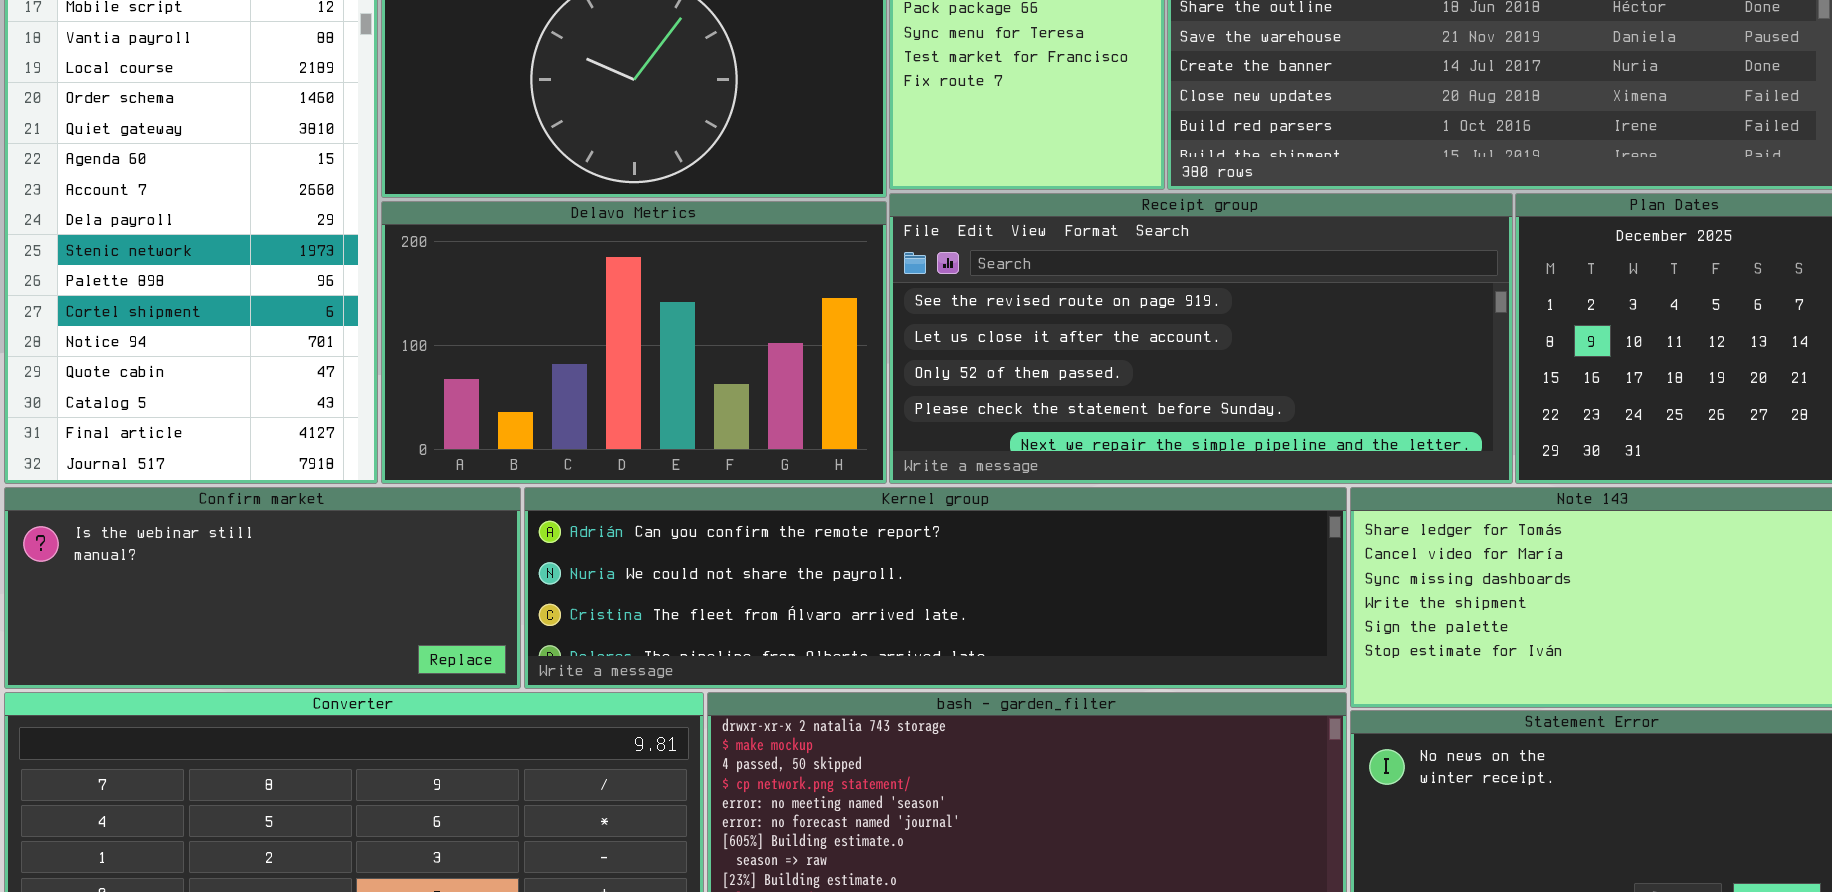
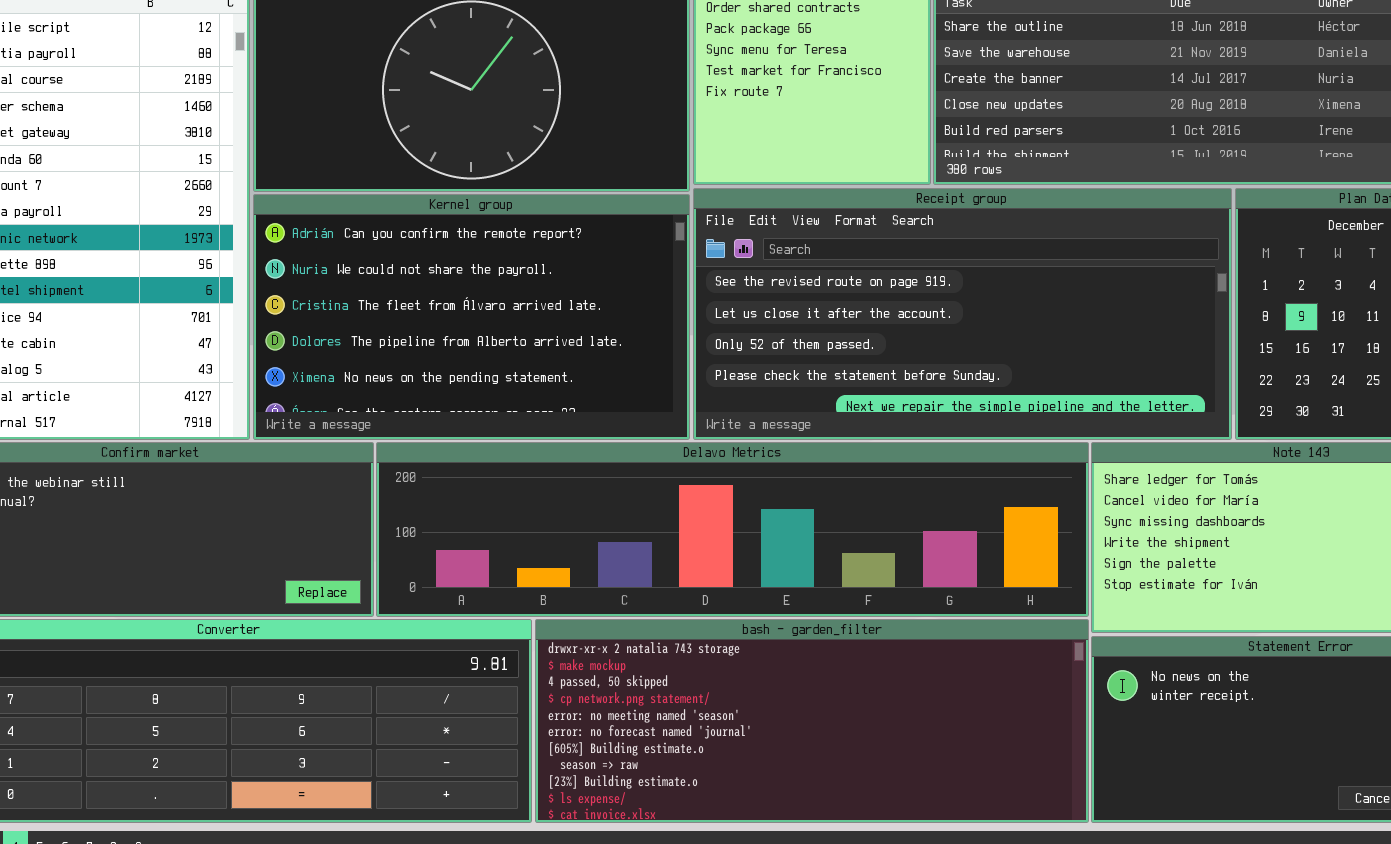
Delavo Metrics: [381,201,887,484] -> [376,442,1089,617], moved, resized
Kernel group: [524,487,1347,689] -> [253,194,690,440], moved, resized

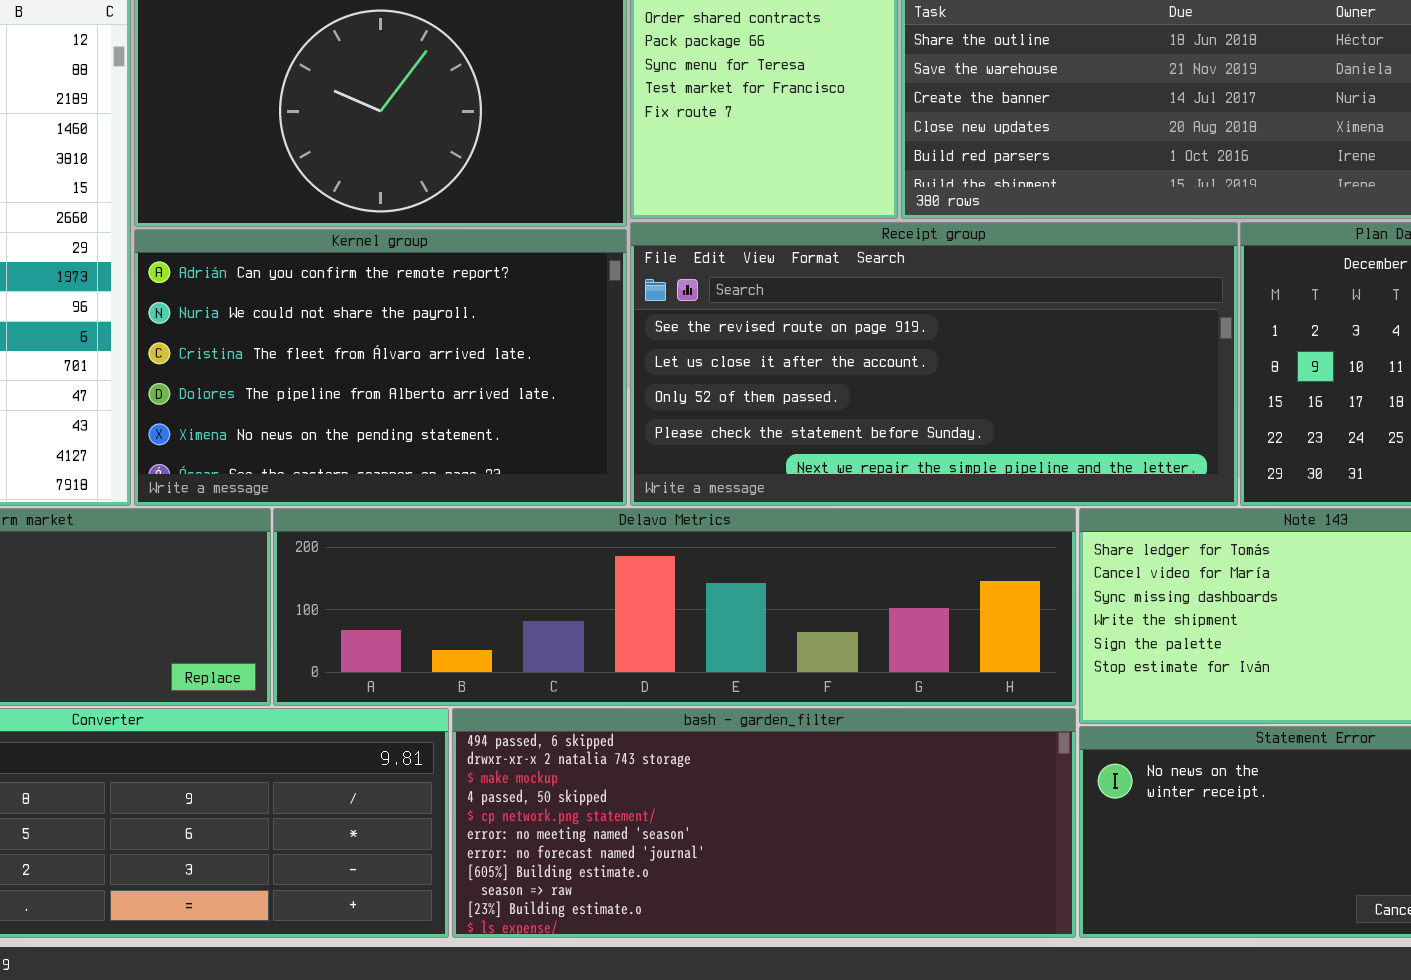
bash - garden_filter: [535,619,1089,823] -> [452,708,1076,938], scrolled up 1 row

